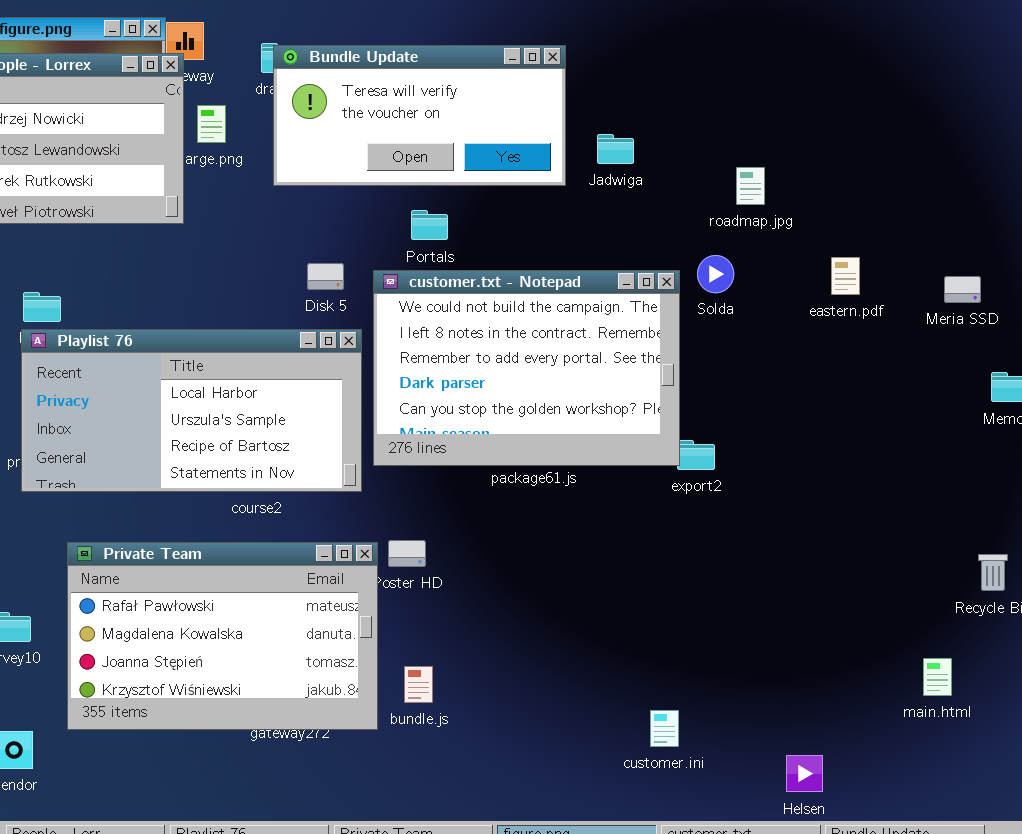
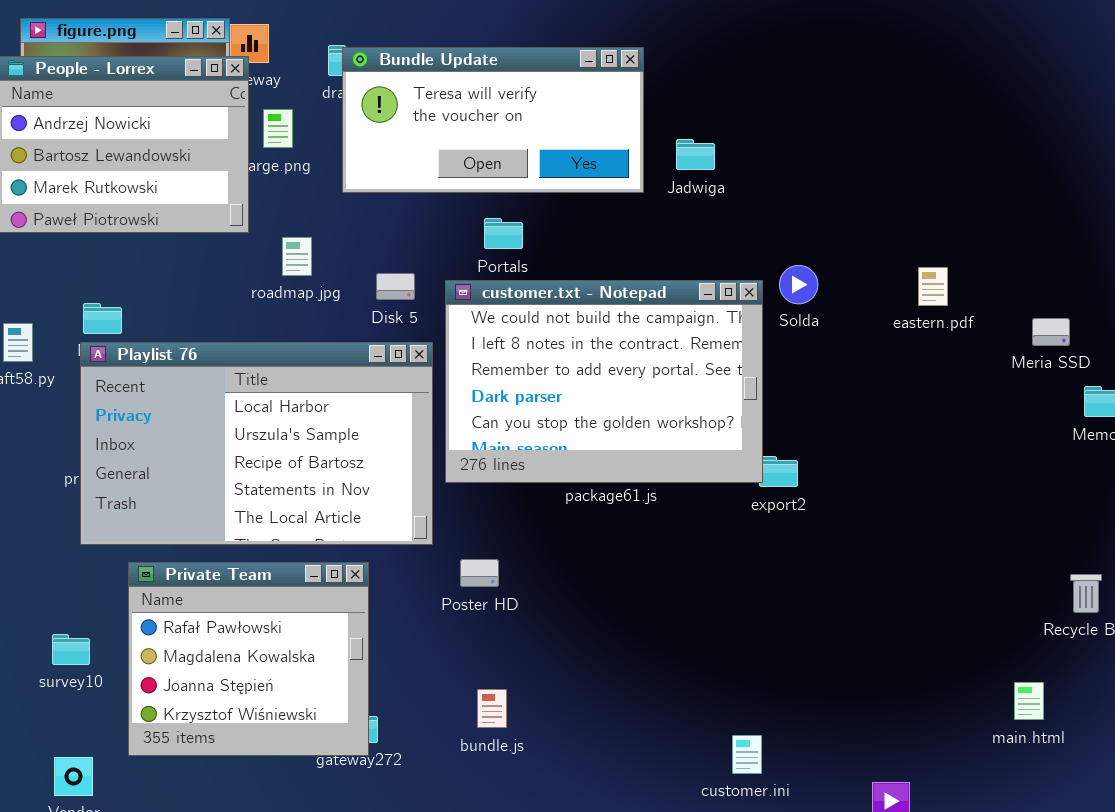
roadmap.jpg: [736,167,765,205] -> [282,237,312,276], moved
Meria SSD: [944,276,981,303] -> [1032,318,1070,346], moved
Playlist 76: [21,329,362,492] -> [80,342,433,545], resized
Private Team: [67,542,378,730] -> [128,562,369,756], resized

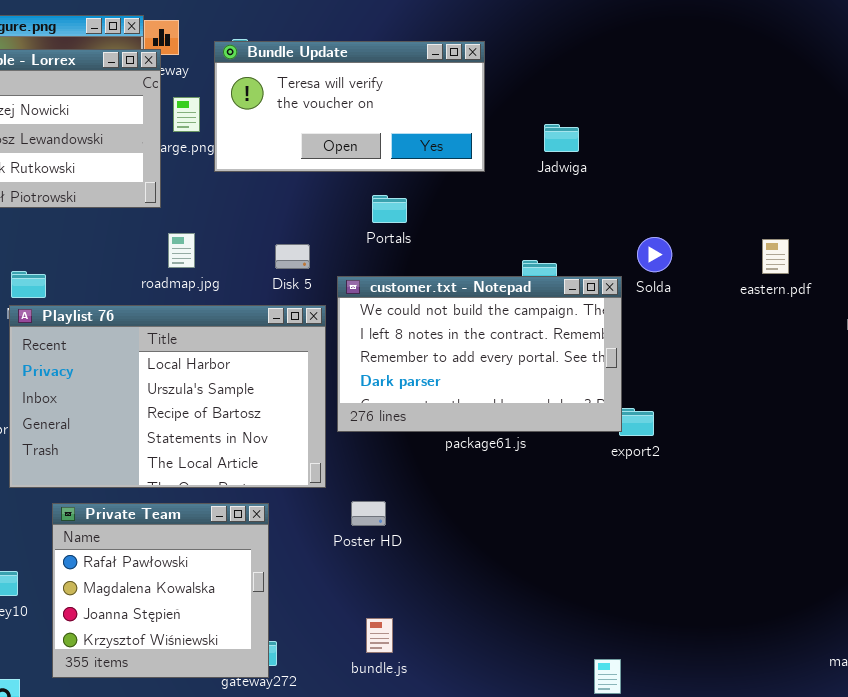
Bundle Update: [342,47,644,193] -> [214,41,485,172], moved
roadmap.jpg: [282,237,312,276] -> [168,233,195,268], moved
customer.txt - Notepad: [445,280,763,483] -> [337,276,622,432], resized

